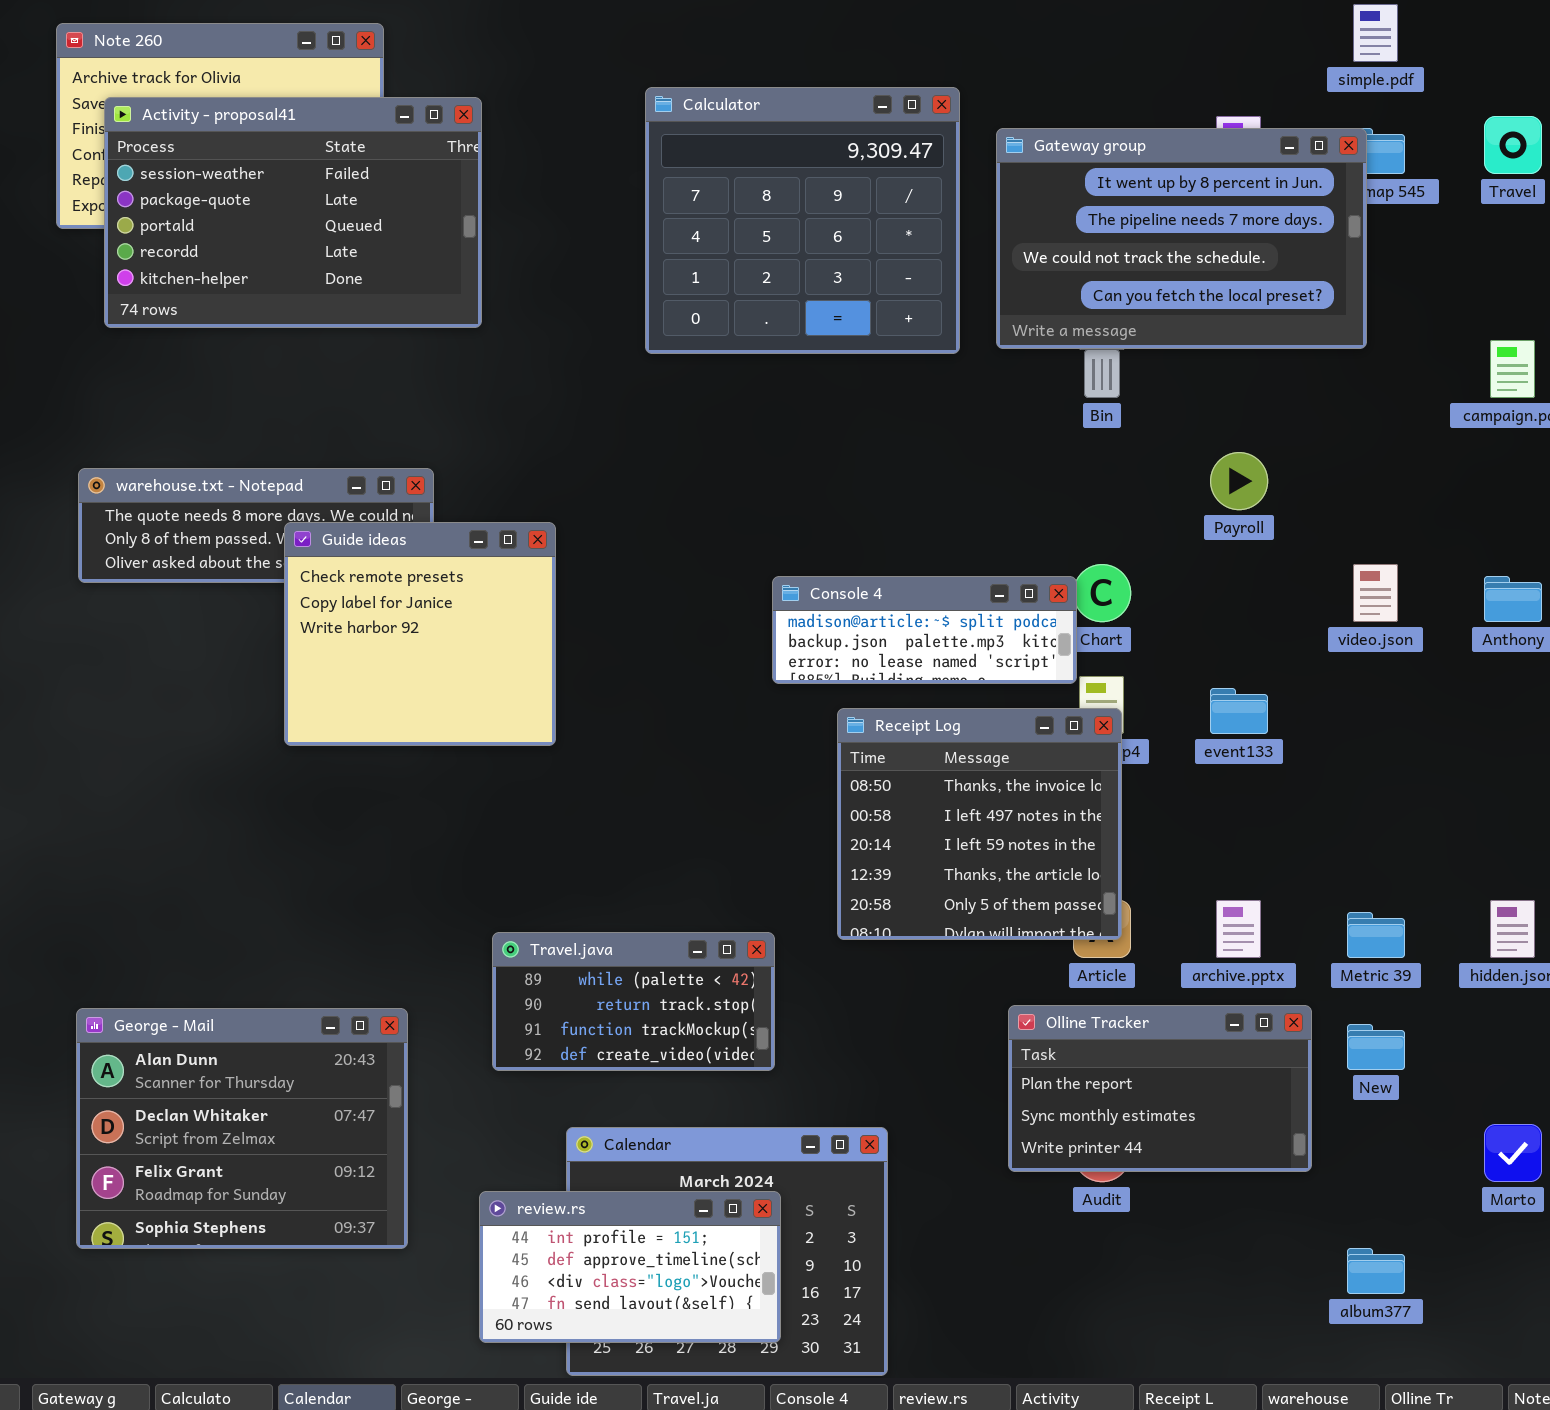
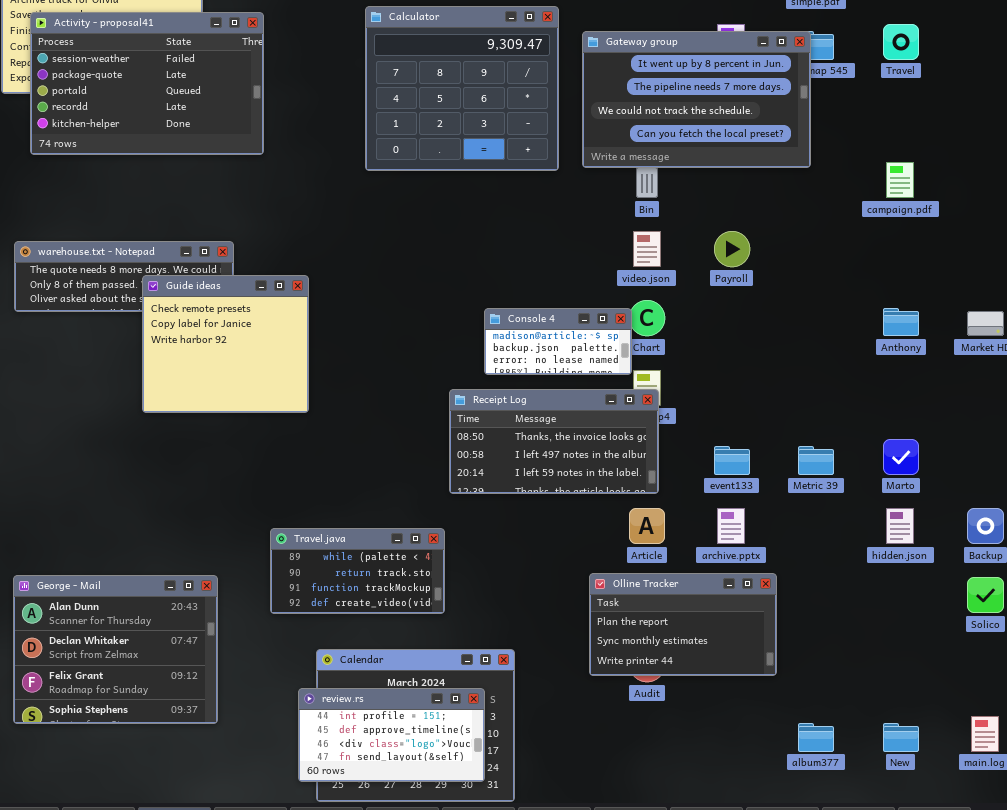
video.json: [1353,564,1398,622] -> [633,231,661,267], moved
Console 4: [772,576,1077,684] -> [484,308,632,375], resized
event133: [1210,688,1268,734] -> [714,446,750,475], moved
Receipt Log: [837,708,1122,940] -> [449,389,659,494], resized
Metric 39: [1347,912,1405,958] -> [798,446,834,475], moved
New: [1347,1024,1405,1070] -> [883,723,919,752], moved
Marto: [1484,1124,1542,1182] -> [883,439,919,475], moved
review.rs: [479,1191,781,1343] -> [298,688,485,782], moved

